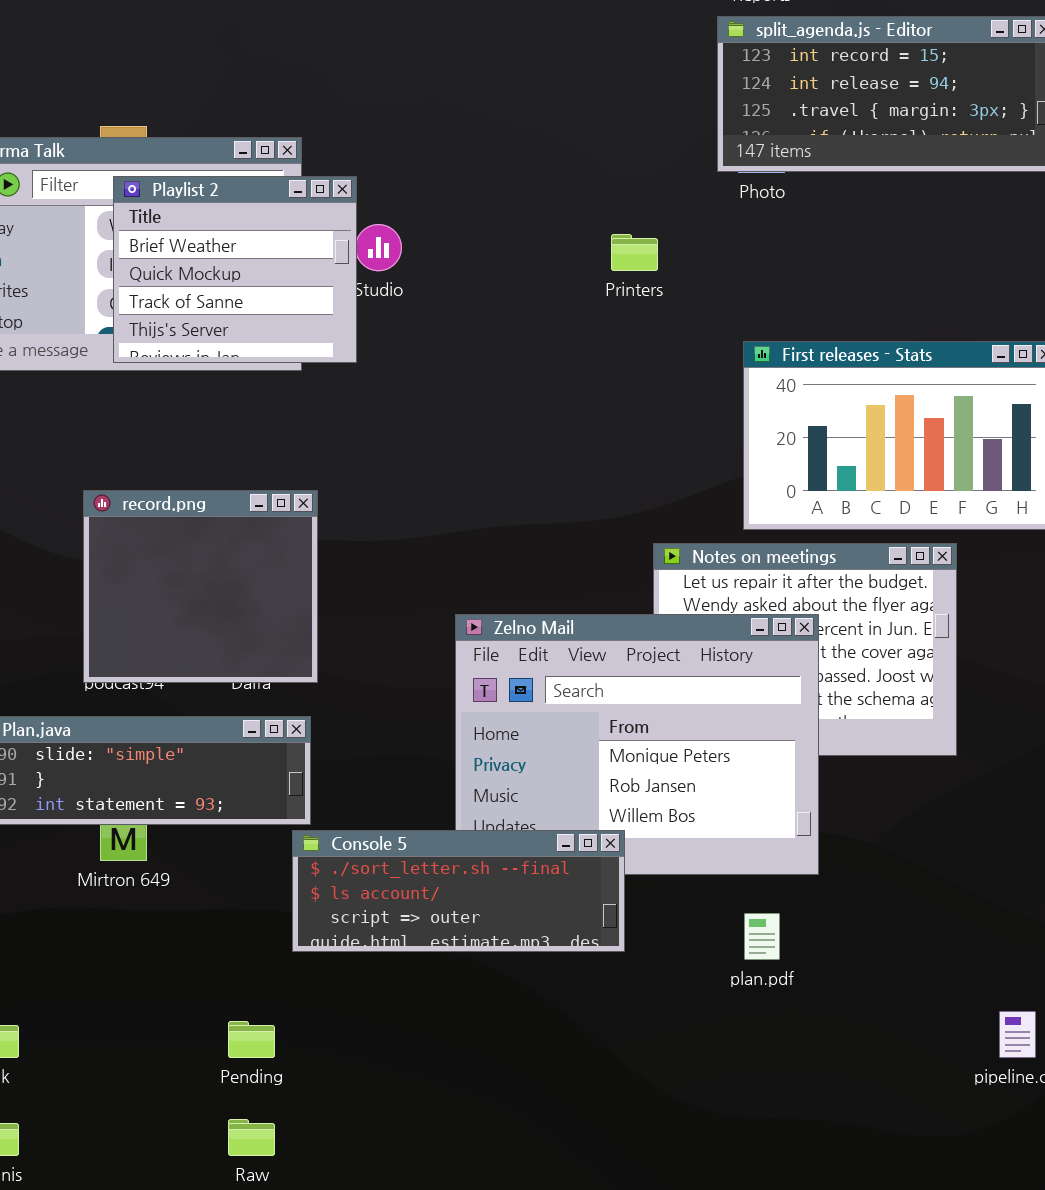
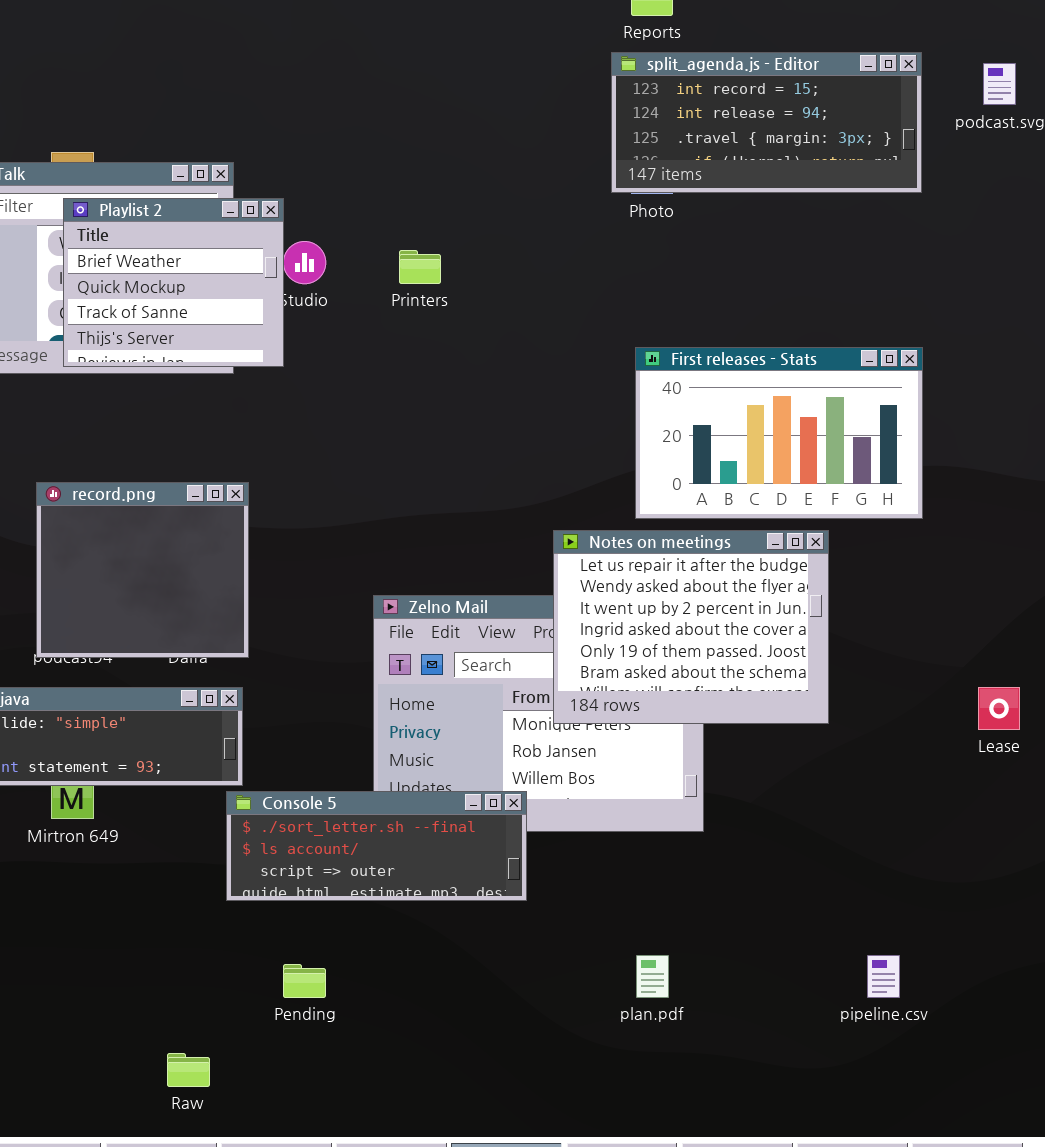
Printers: [611,234,658,271] -> [399,250,441,284], moved
Notes on meetings: [653,543,957,756] -> [553,530,829,724], raised
plan.pdf: [744,913,780,960] -> [636,955,669,998], moved
Pending: [228,1021,275,1058] -> [283,964,326,998], moved

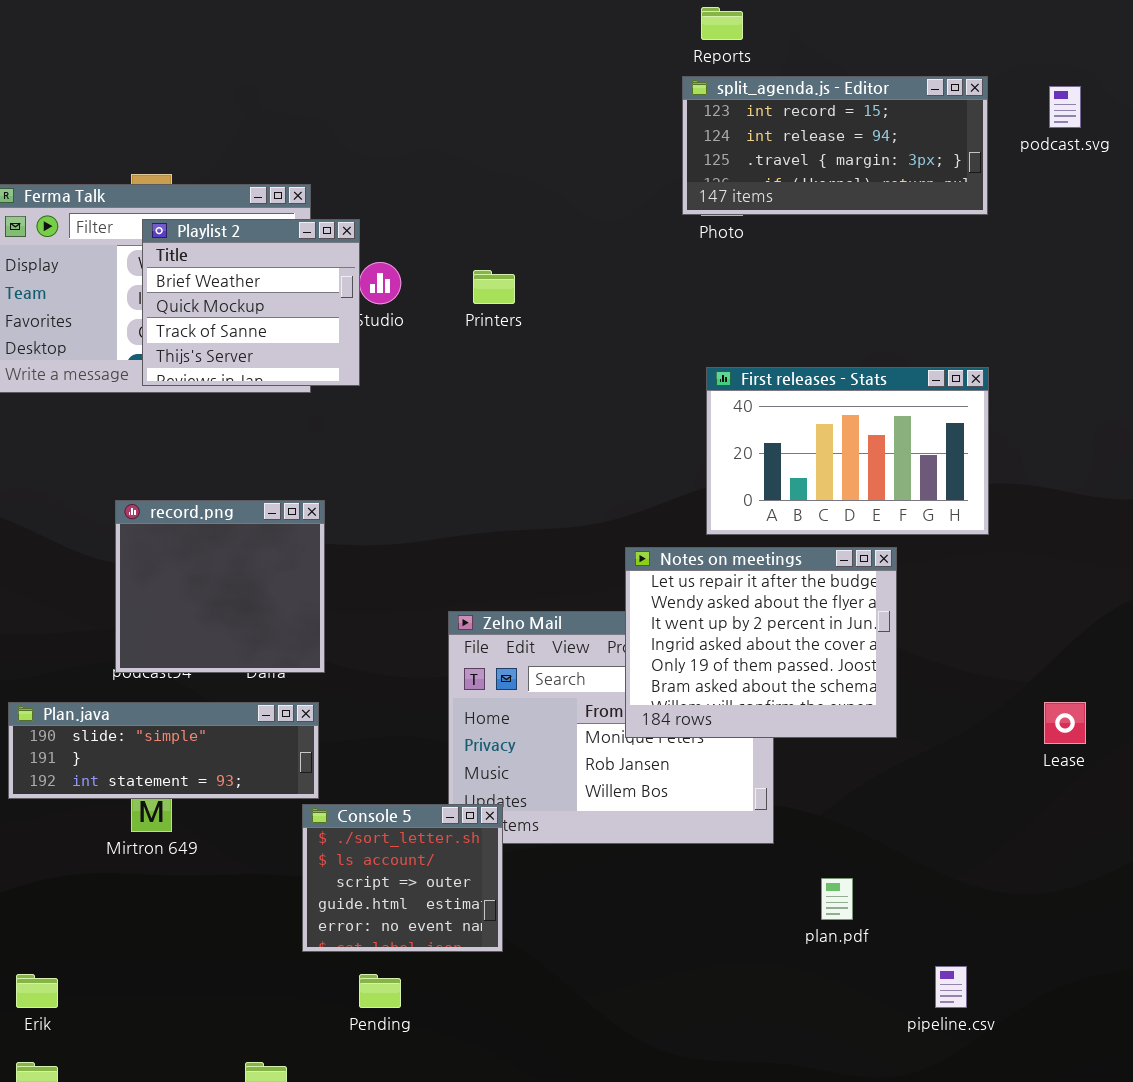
Console 5: [226,791,527,901] -> [302,804,503,952], resized
plan.pdf: [636,955,669,998] -> [821,878,853,920], moved

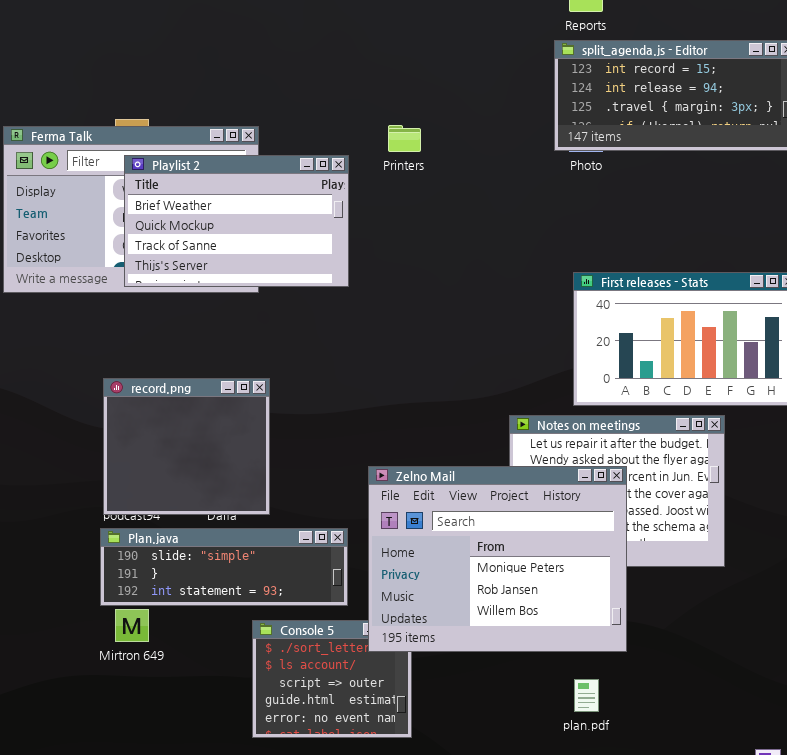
Playlist 2: [142,219,360,386] -> [124,155,349,287], resized
Printers: [473,270,515,304] -> [388,125,421,152], moved
Zelno Mail: [448,611,774,844] -> [368,466,627,652], raised
Plan.java: [8,702,319,799] -> [100,528,348,606], moved
plan.pdf: [821,878,853,920] -> [574,679,599,712], moved

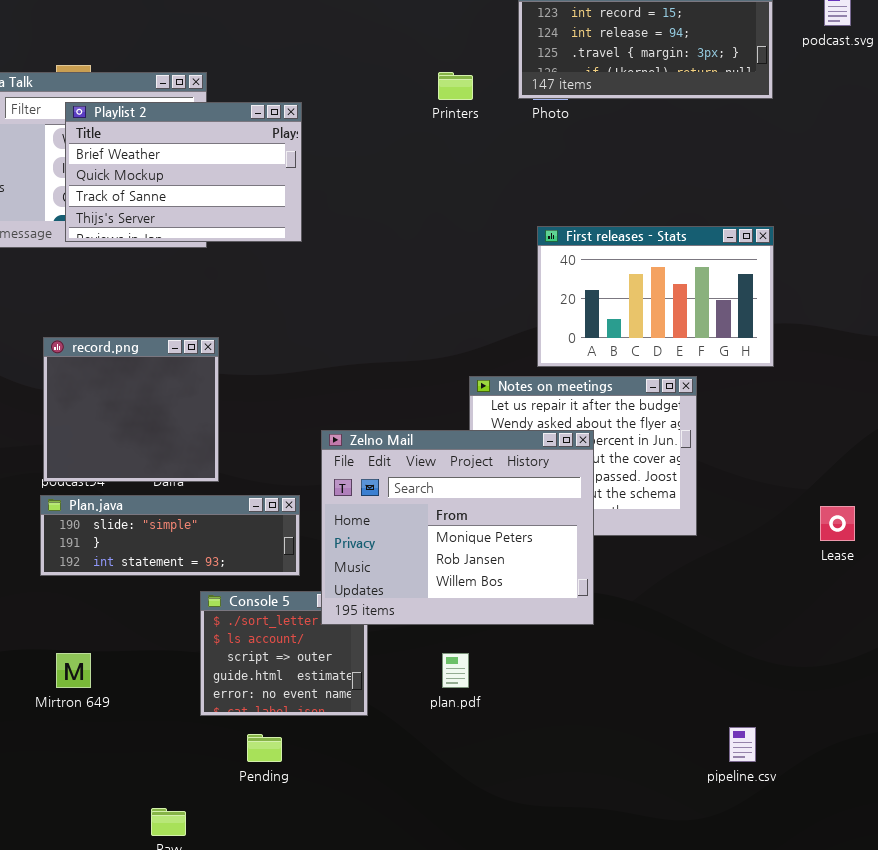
Printers: [388,125,421,152] -> [438,72,473,100], moved
Mirtron 649: [115,609,149,642] -> [56,653,91,688], moved
plan.pdf: [574,679,599,712] -> [442,653,469,688], moved

